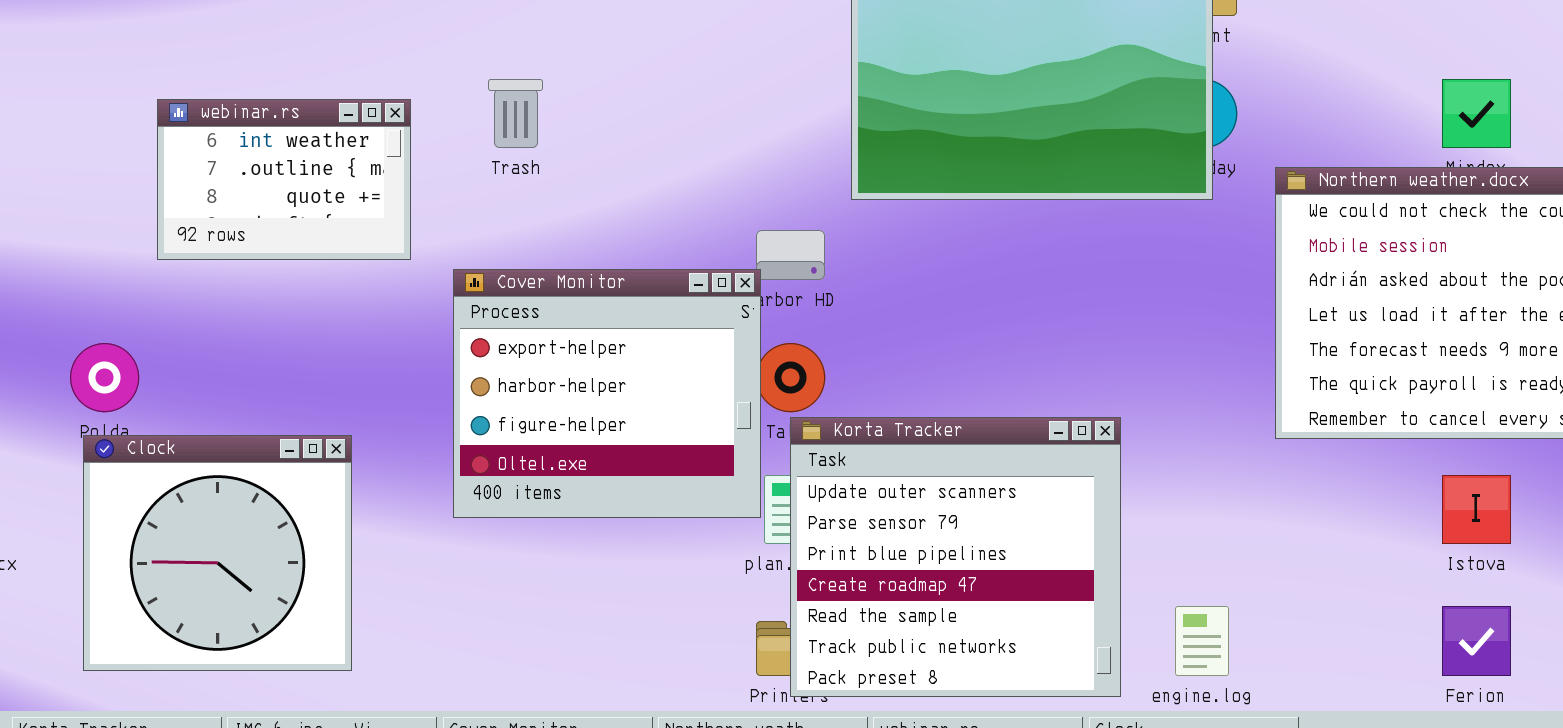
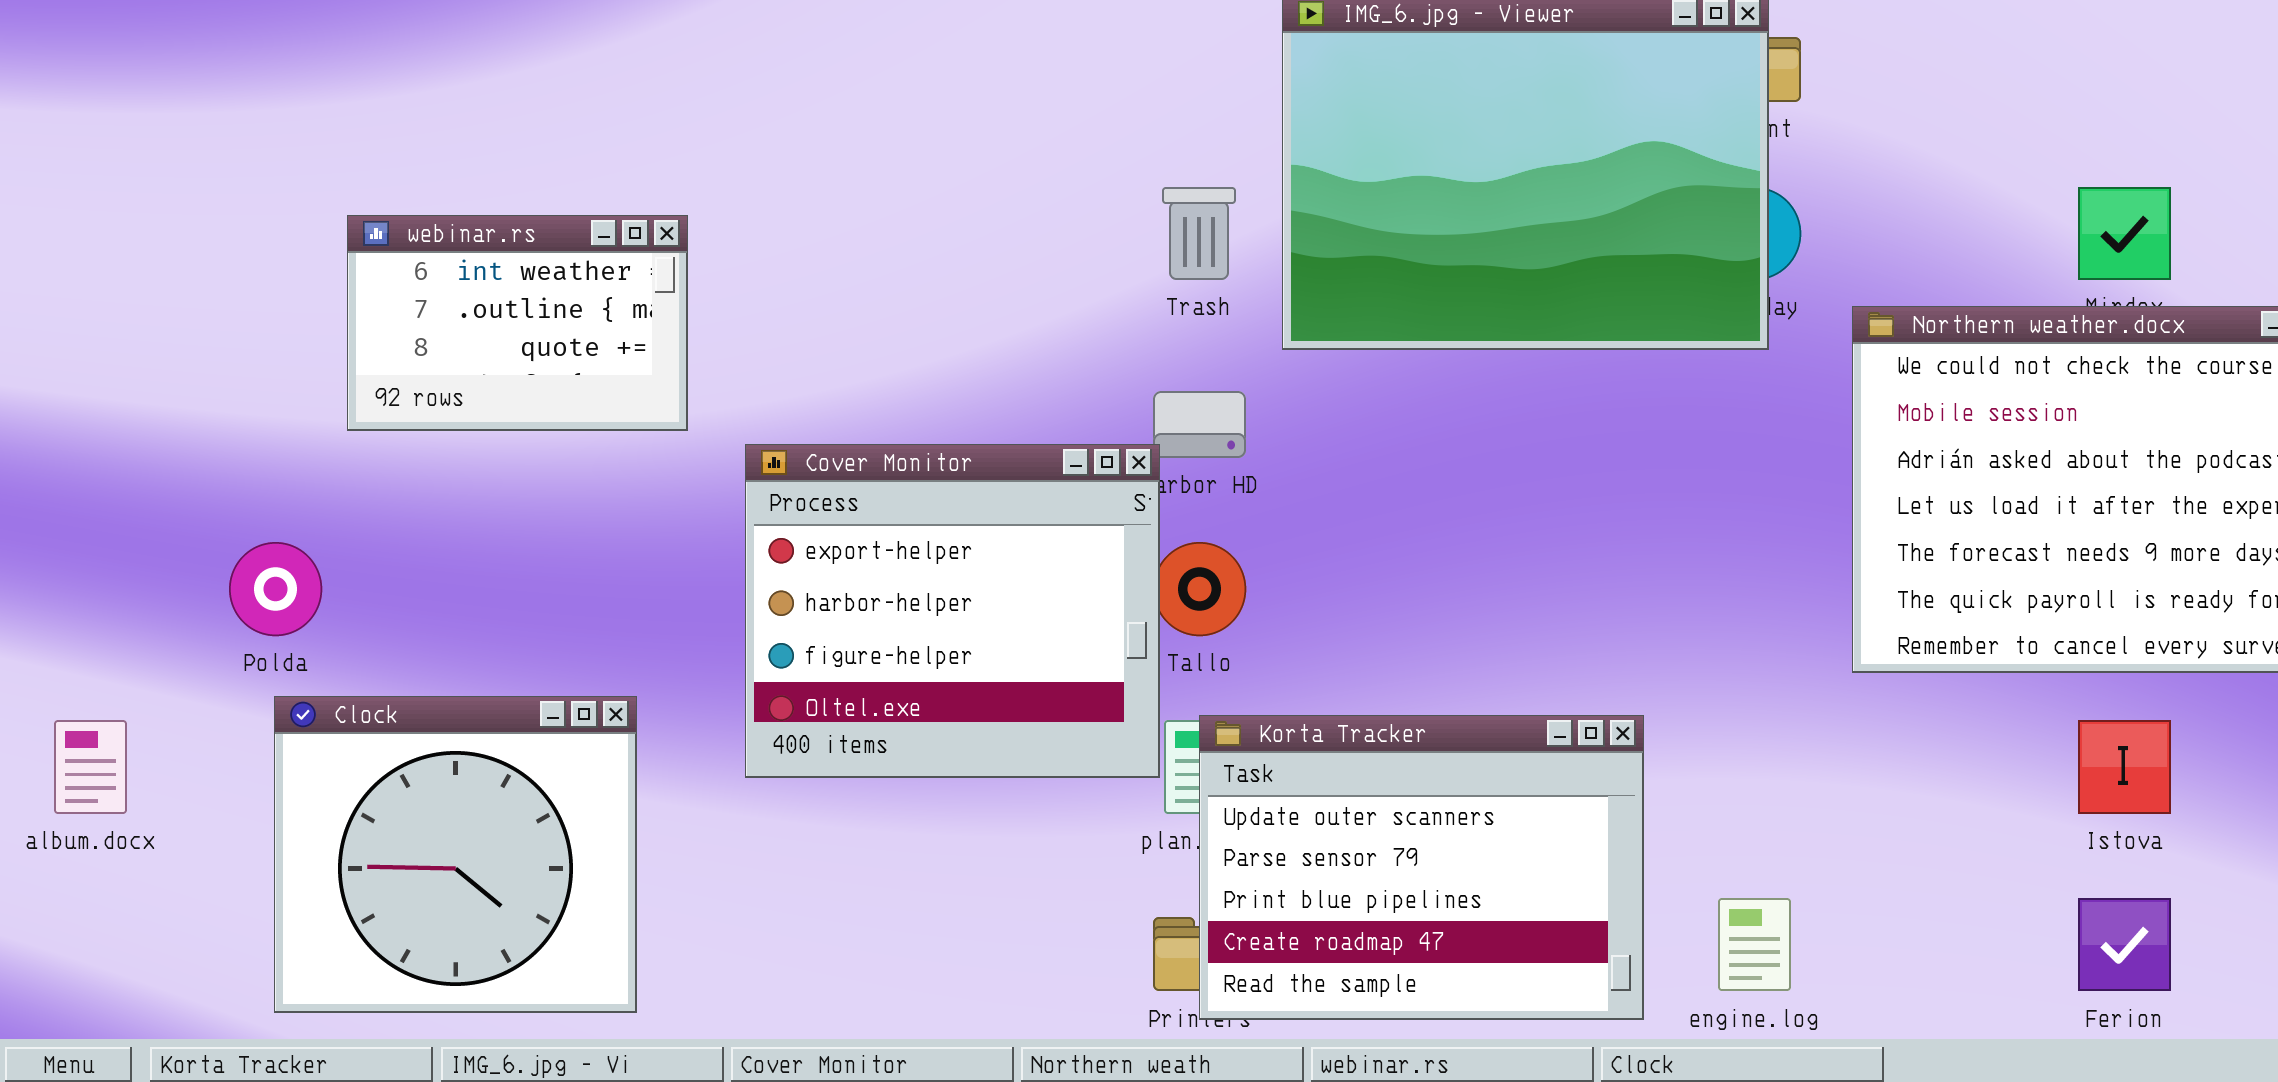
Trash: [488,79,543,148] -> [1162,187,1236,280], moved
Korta Tracker: [790,417,1121,697] -> [1199,715,1644,1020], resized
Clock: [83,435,352,671] -> [274,696,637,1013], moved

